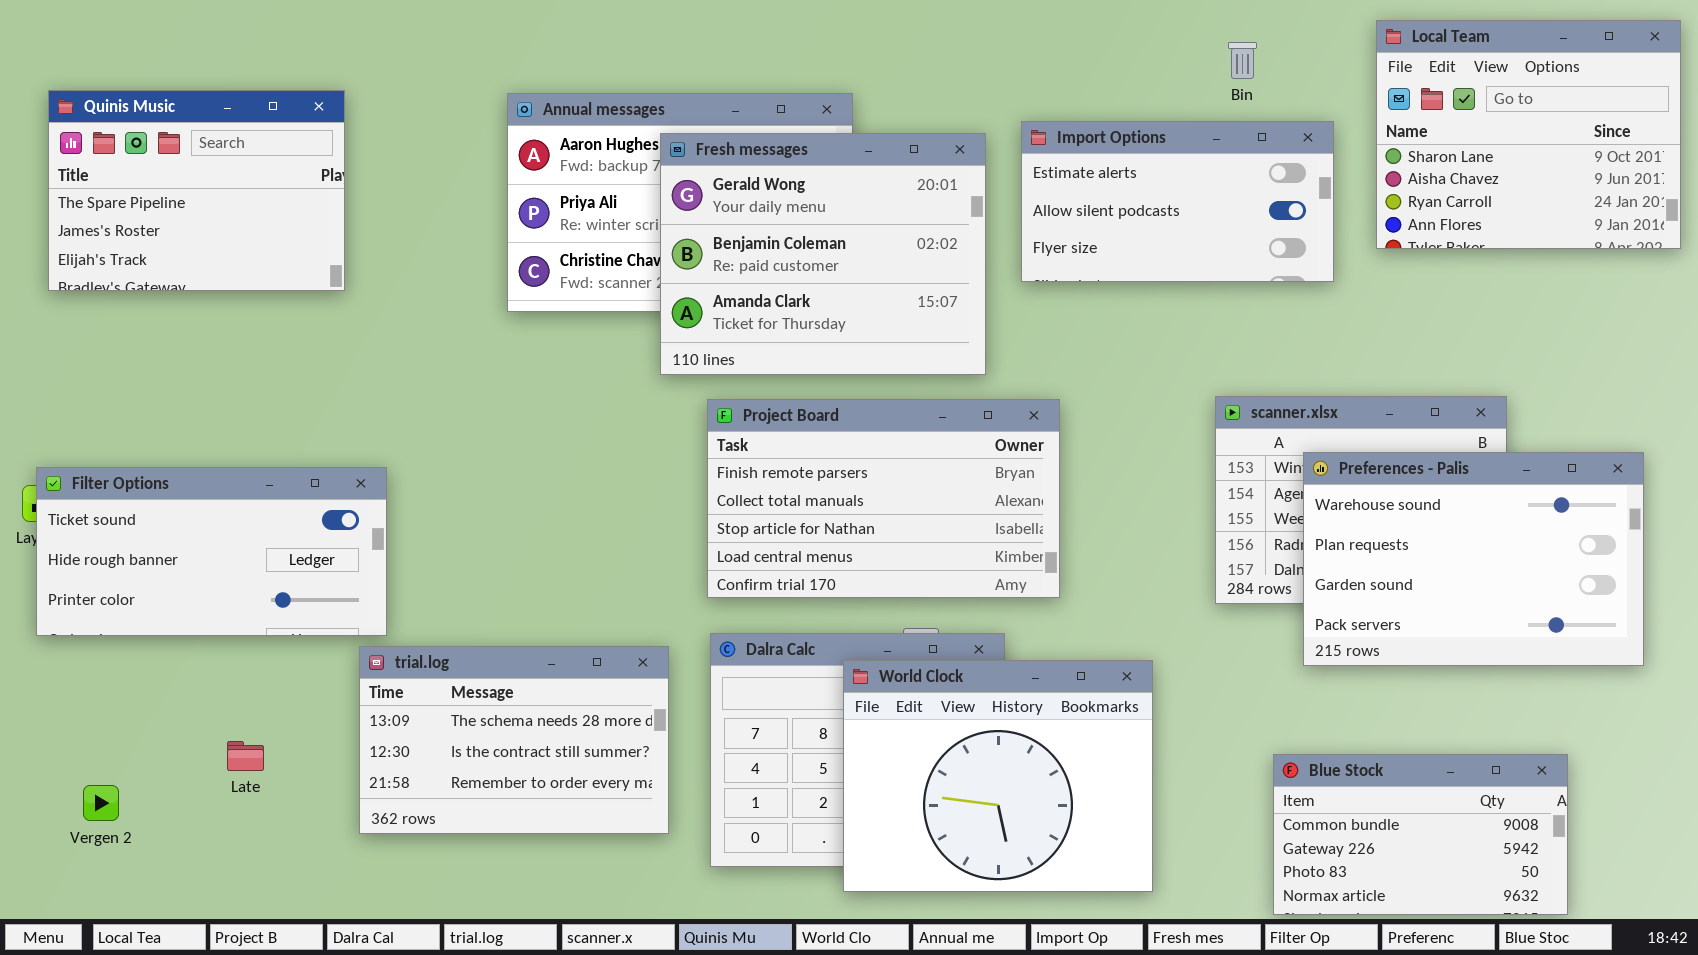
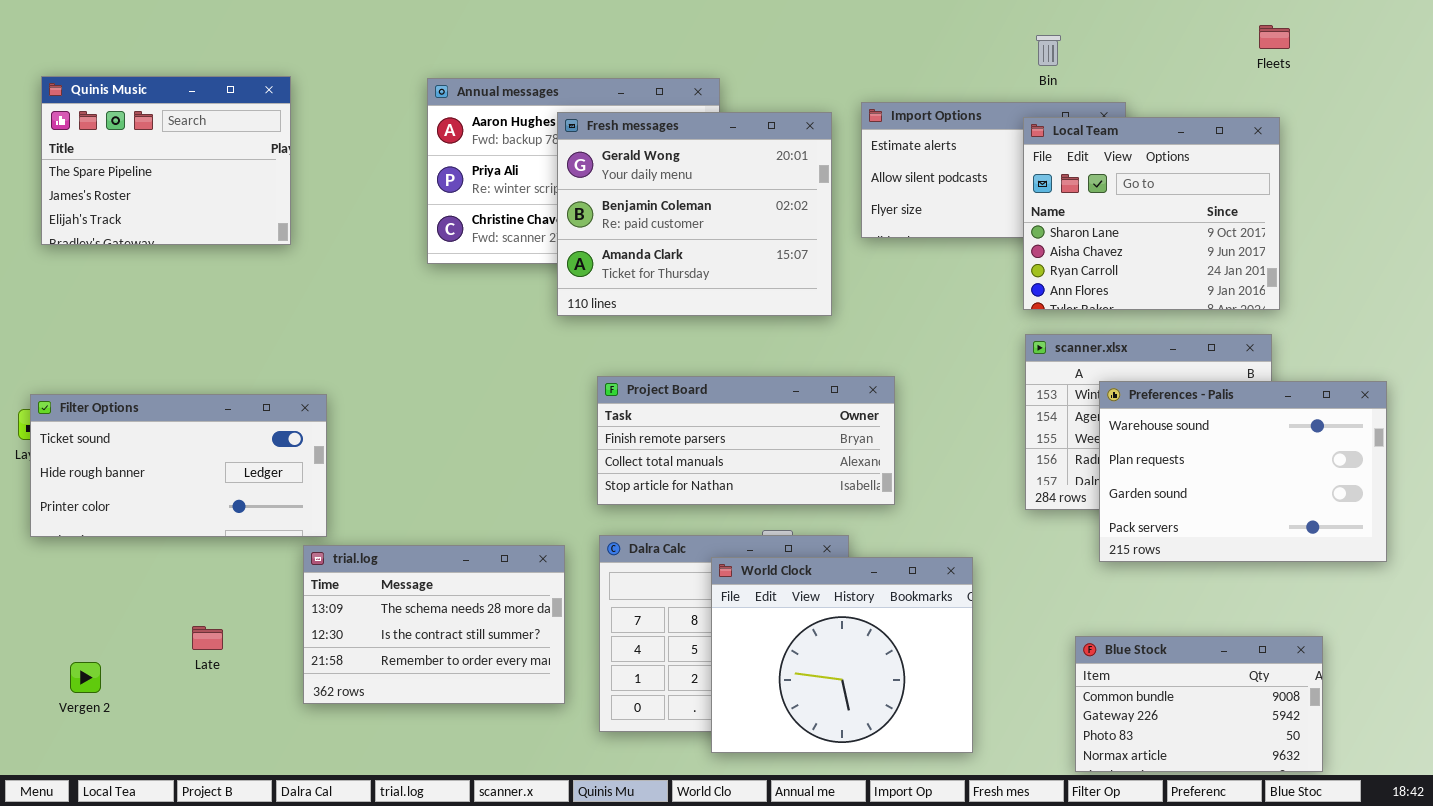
Local Team: [1376,20,1681,249] -> [1023,117,1280,310], moved
Project Board: [707,399,1060,598] -> [597,376,895,505], resized

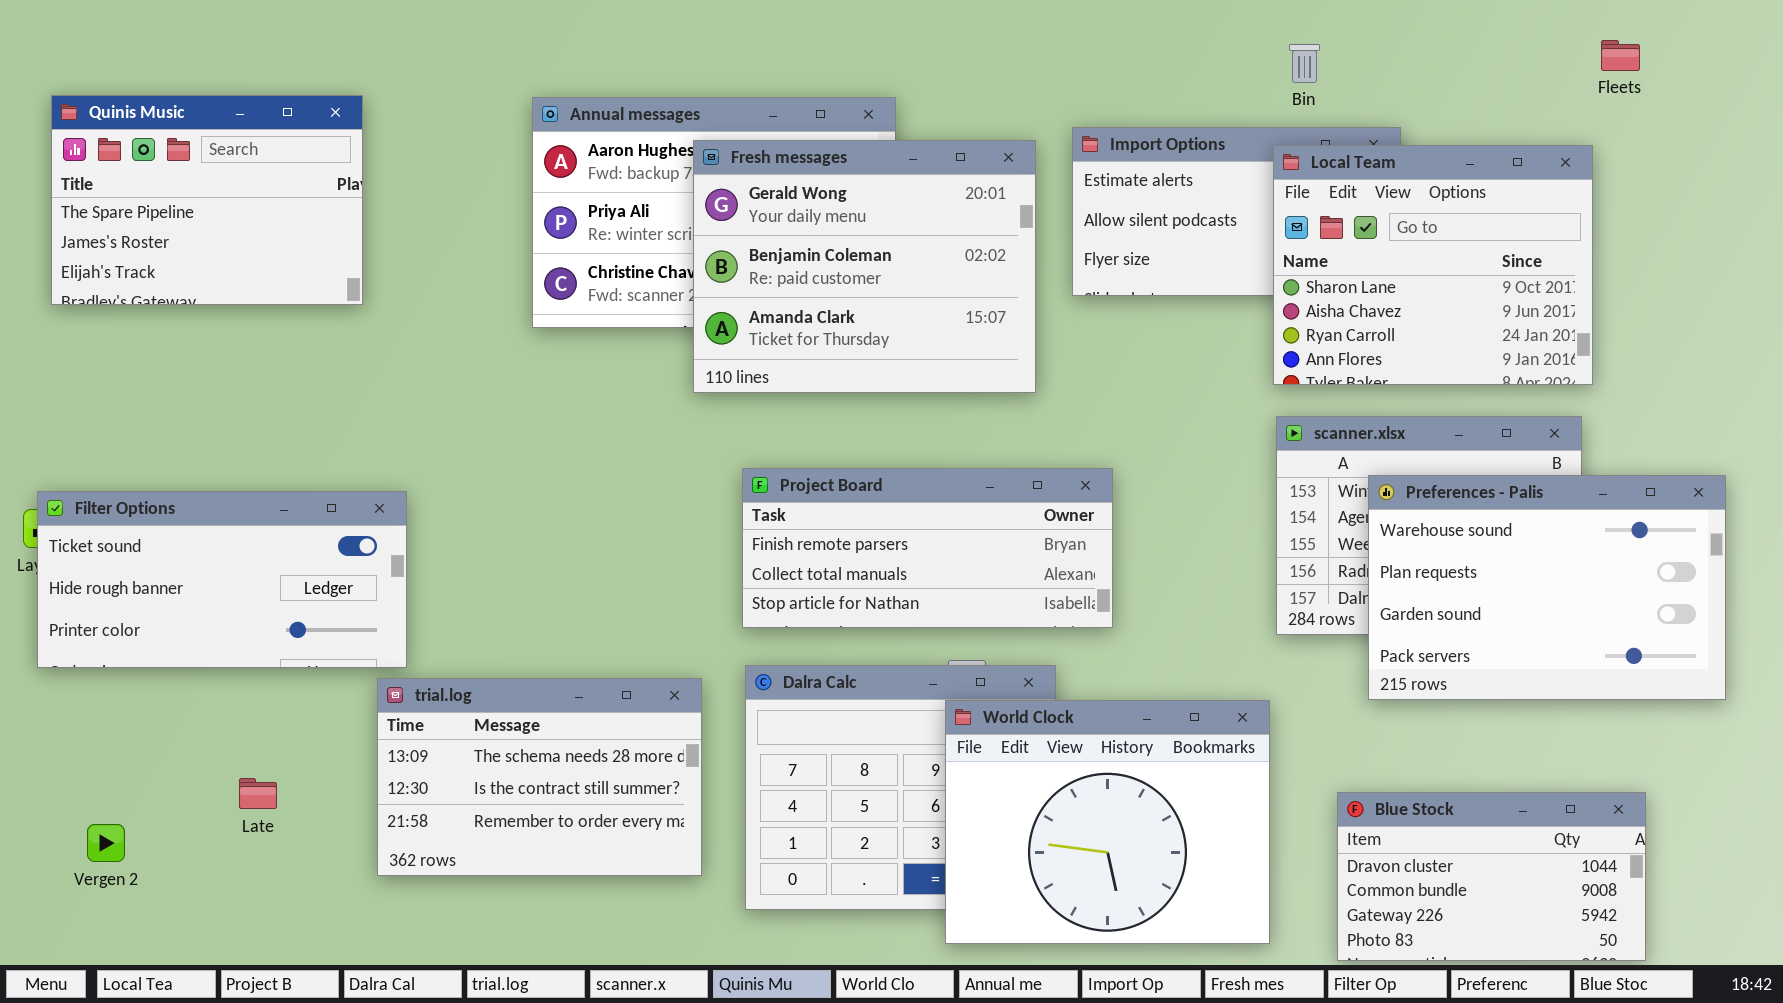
Fleets: [1259,25,1290,49] -> [1601,40,1640,71], moved
World Clock: [711,557,973,753] -> [945,700,1270,944], moved
Blue Stock: [1075,636,1323,772] -> [1337,792,1646,961], scrolled up 1 row

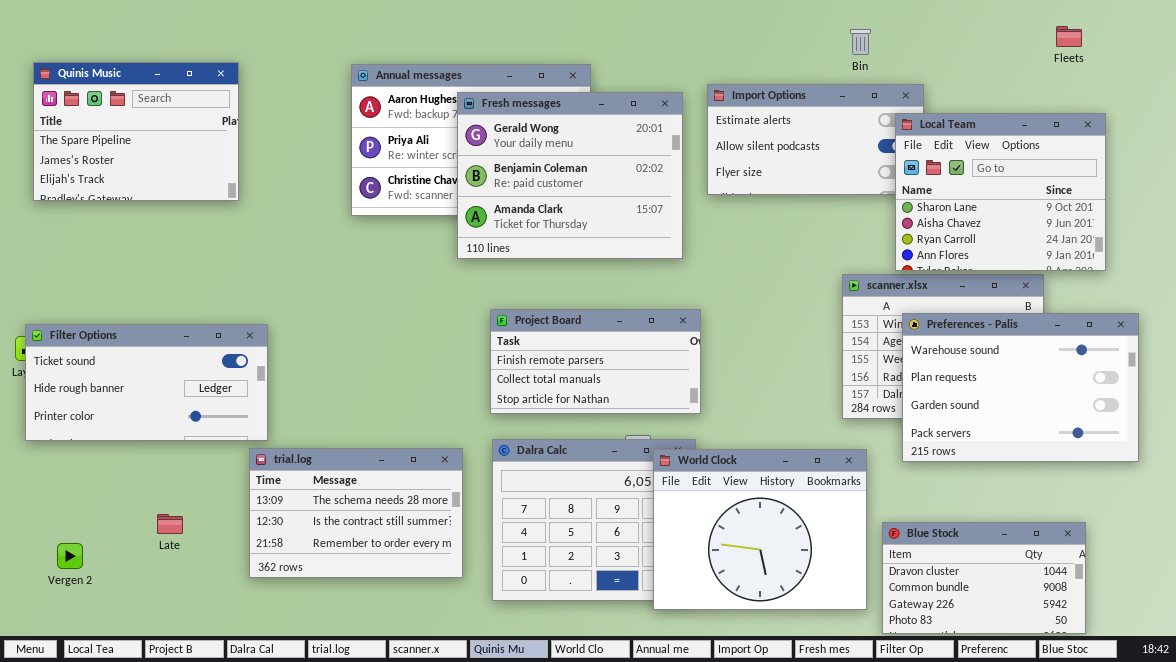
Local Team: [1273,145,1593,385] -> [895,113,1106,271], moved
Project Board: [742,468,1113,628] -> [490,309,701,414], resized
World Clock: [945,700,1270,944] -> [653,449,867,610], moved

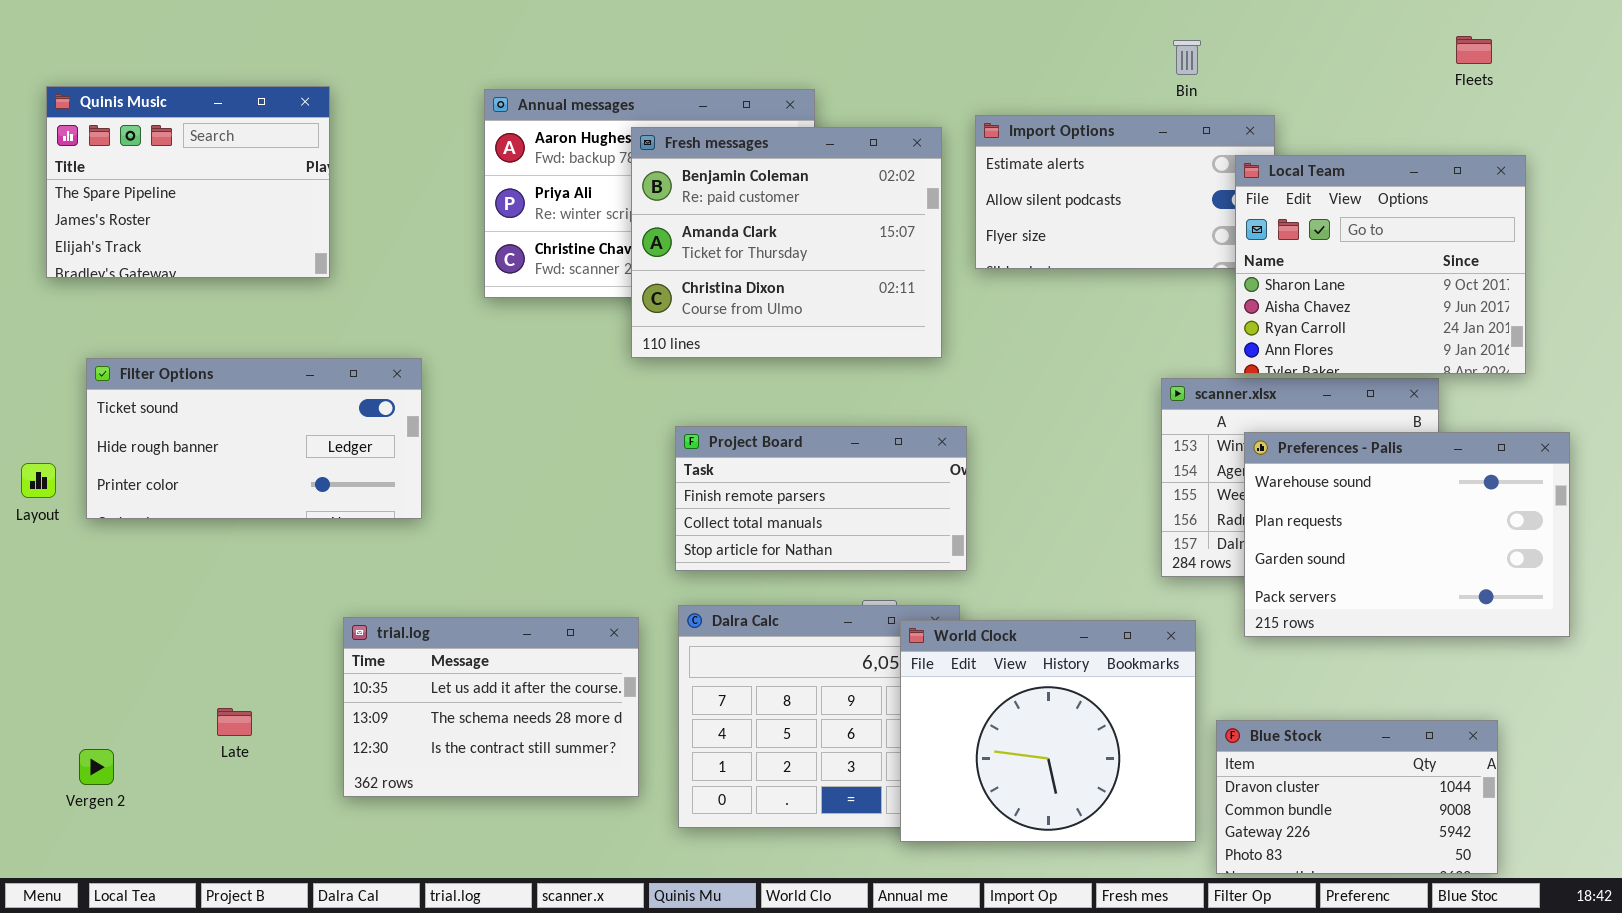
Fresh messages: [457,92,683,259] -> [631,127,942,358], scrolled down 1 row
Filter Options: [25,324,268,441] -> [86,358,422,519], moved
trial.log: [249,448,463,578] -> [343,617,639,797], scrolled up 1 row

